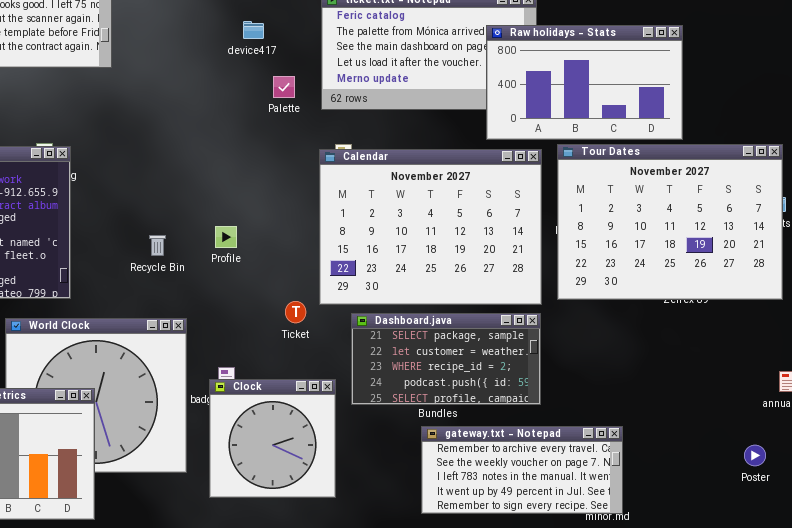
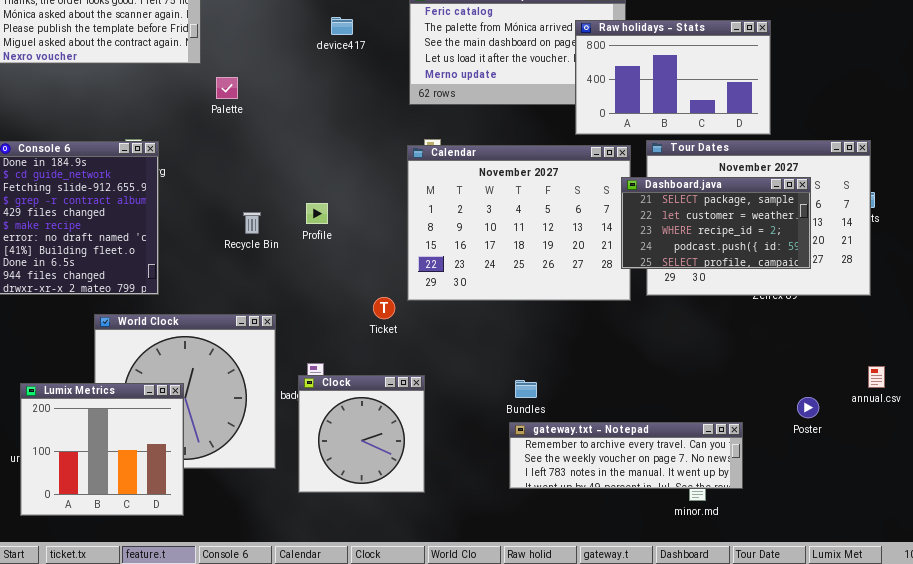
Palette: [273,76,295,98] -> [216,77,238,99], moved
Profile: [215,226,237,248] -> [306,203,328,224], moved
Recycle Bin: [149,235,166,256] -> [243,212,261,234], moved
Dashboard.java: [351,313,541,405] -> [621,177,811,269], moved
gateway.txt - Notepad: [421,426,623,514] -> [509,422,743,489], resized
Poster: [744,445,766,466] -> [797,397,819,418], moved

